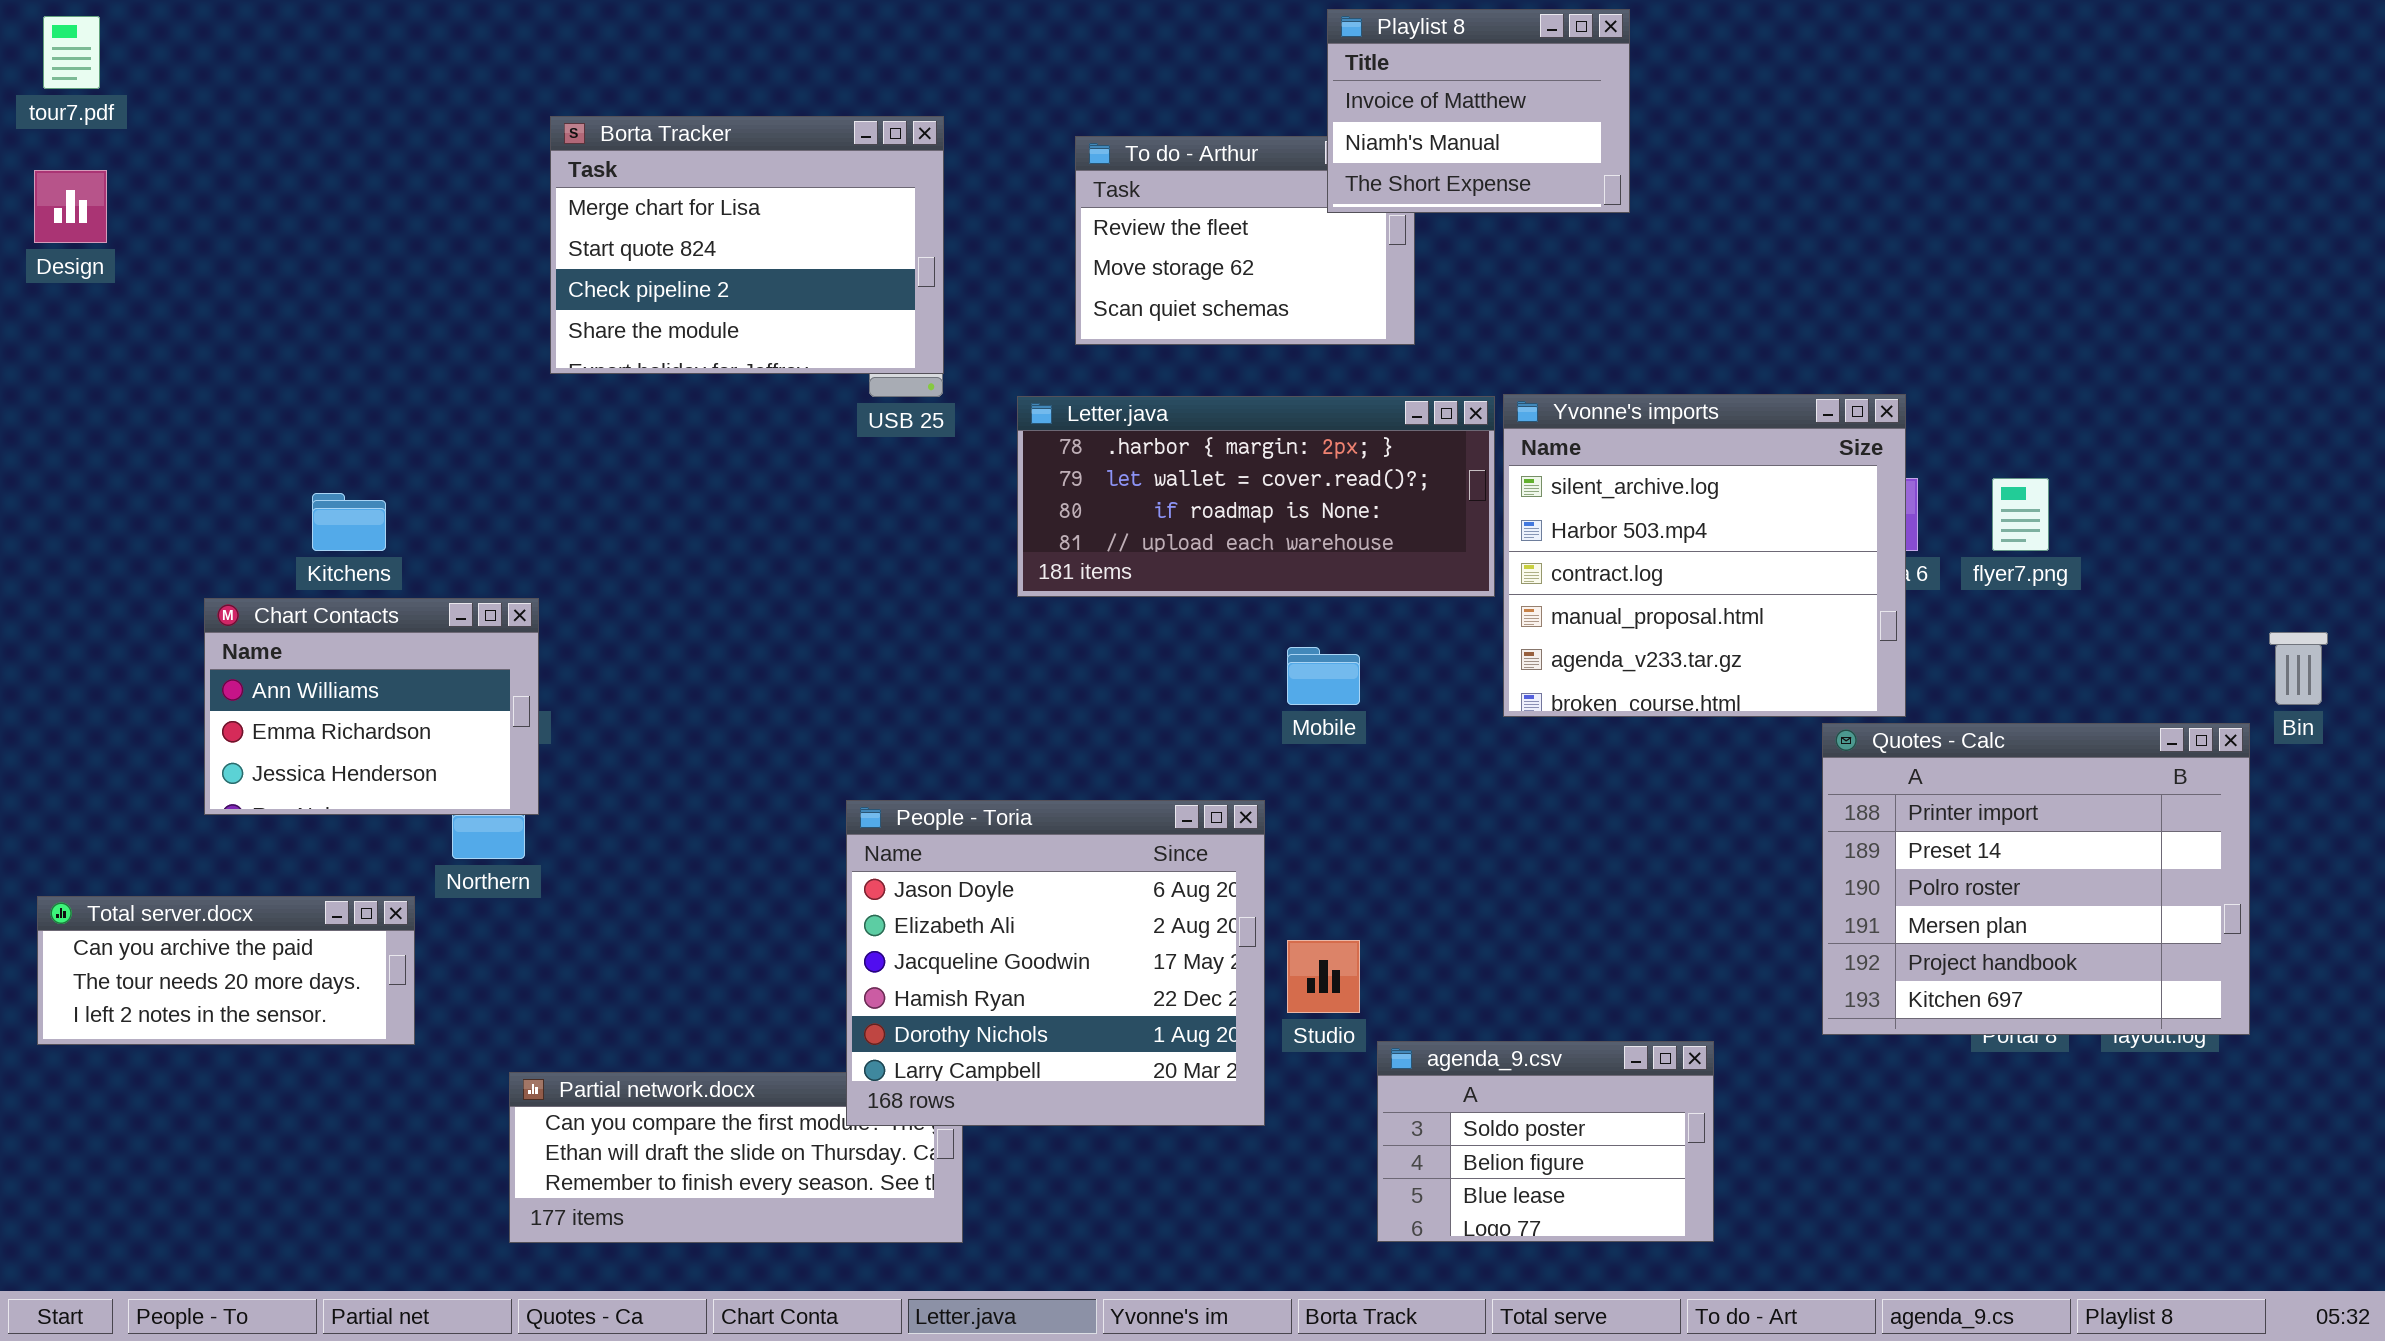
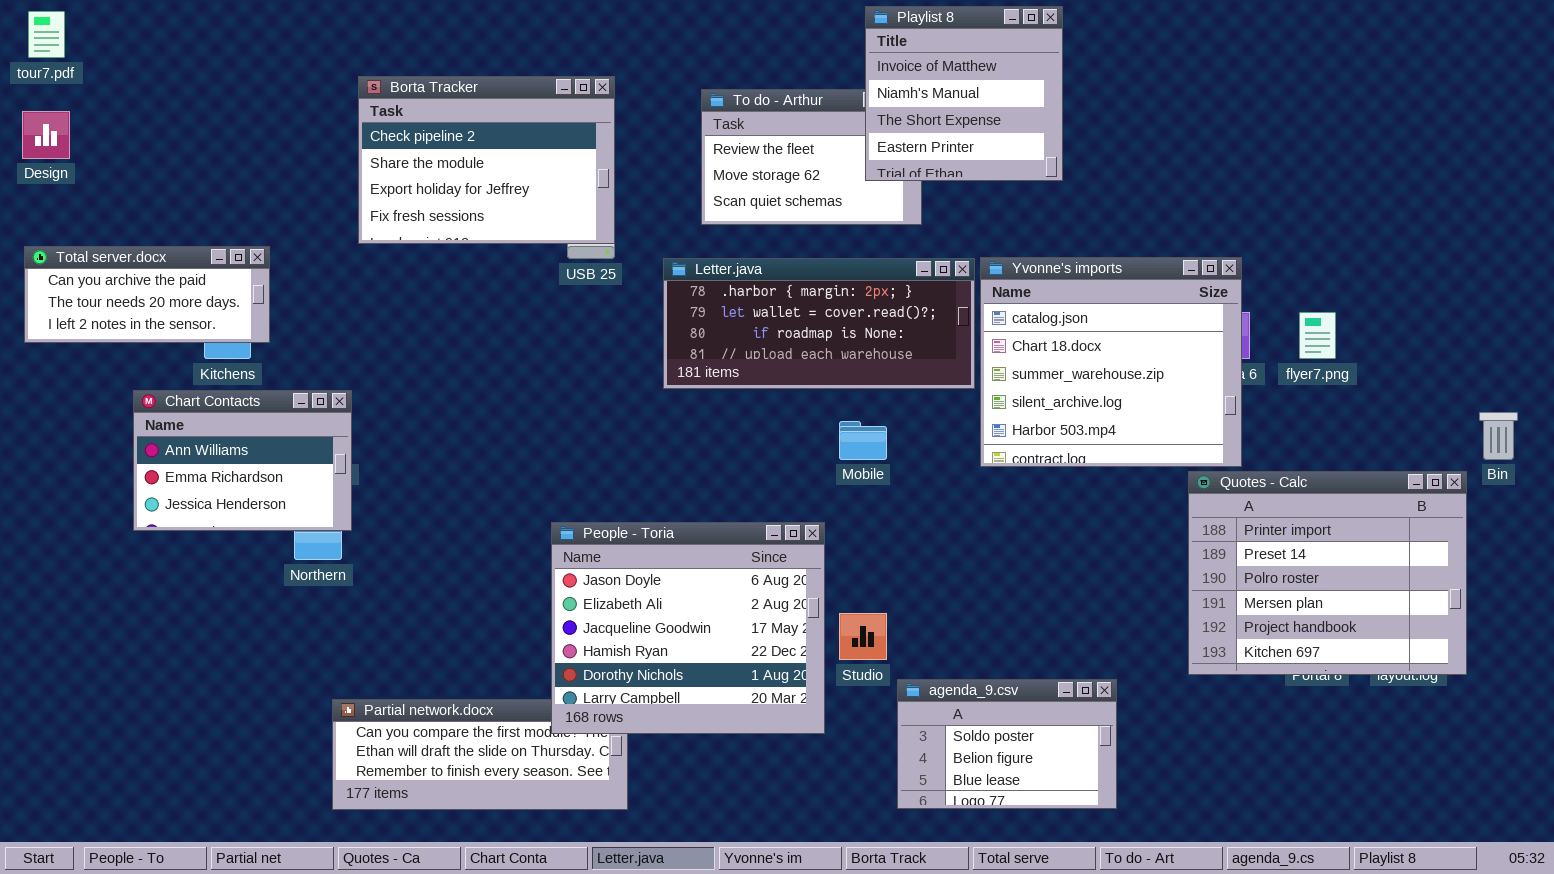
Playlist 8: [1327,9,1630,213] -> [865,6,1063,181], resized
Borta Tracker: [550,116,944,374] -> [358,76,615,244], scrolled down 2 rows
Yvonne's imports: [1503,394,1906,717] -> [980,257,1242,467], scrolled up 3 rows
Total server.docx: [37,896,415,1045] -> [24,246,270,343], moved

